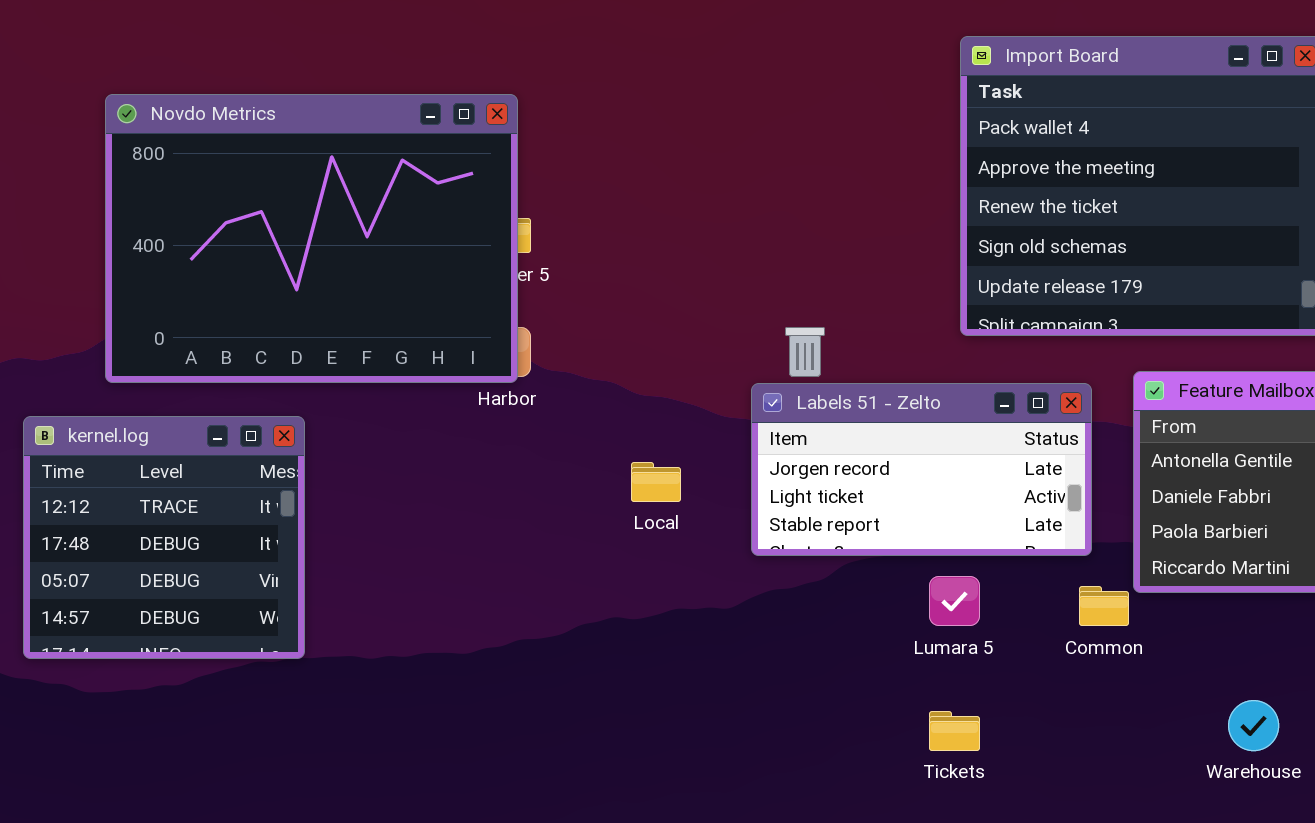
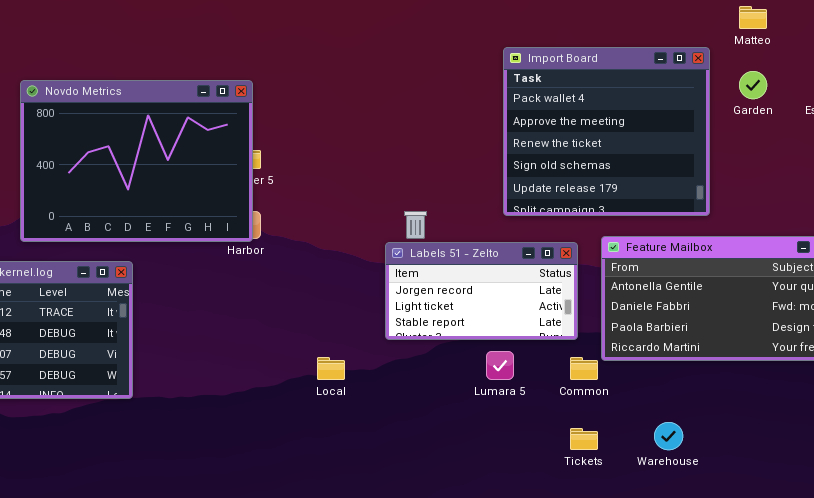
Local: [631,462,681,502] -> [317,357,345,380], moved
Tickets: [929,711,980,751] -> [570,428,598,450], moved

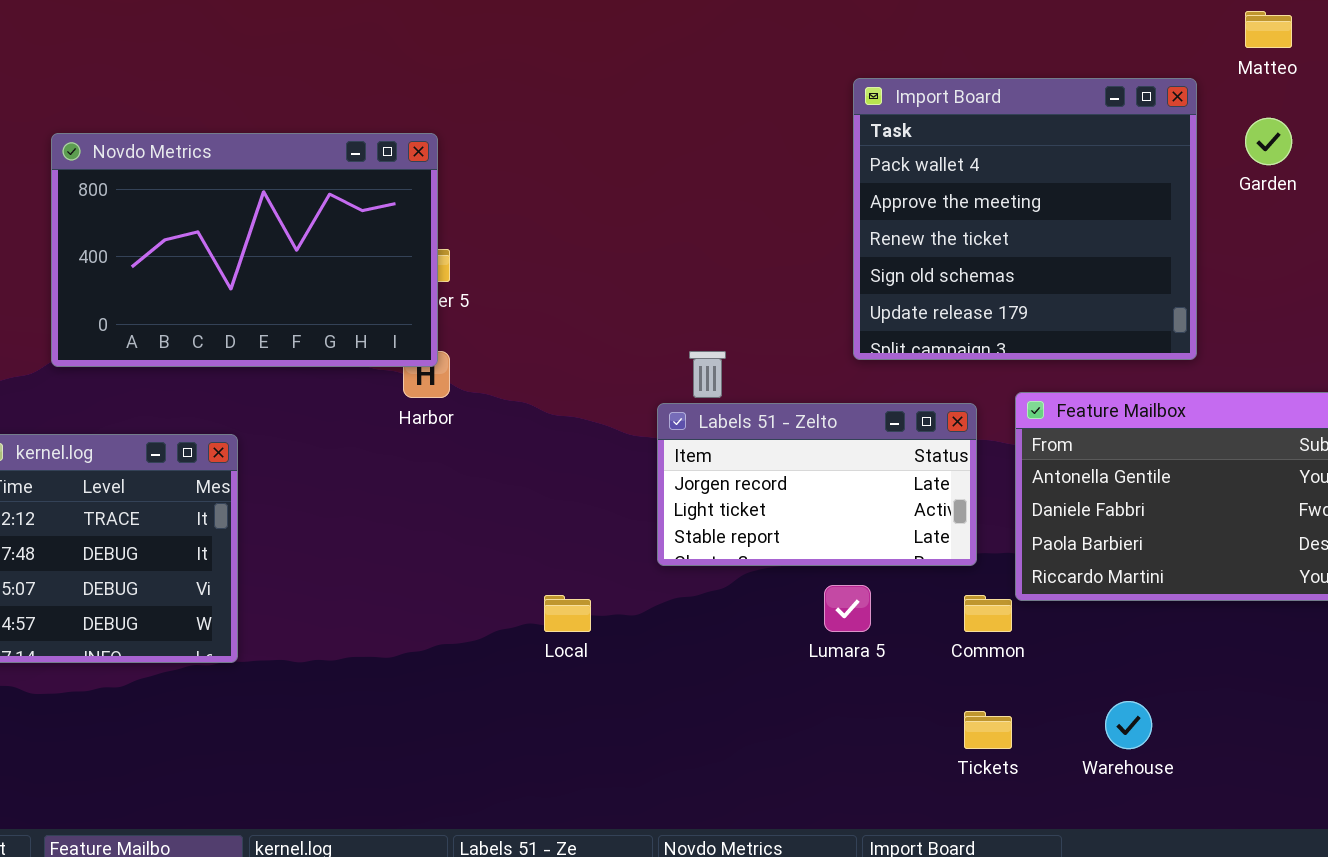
Novdo Metrics: [20,80,253,242] -> [51,133,438,367], resized

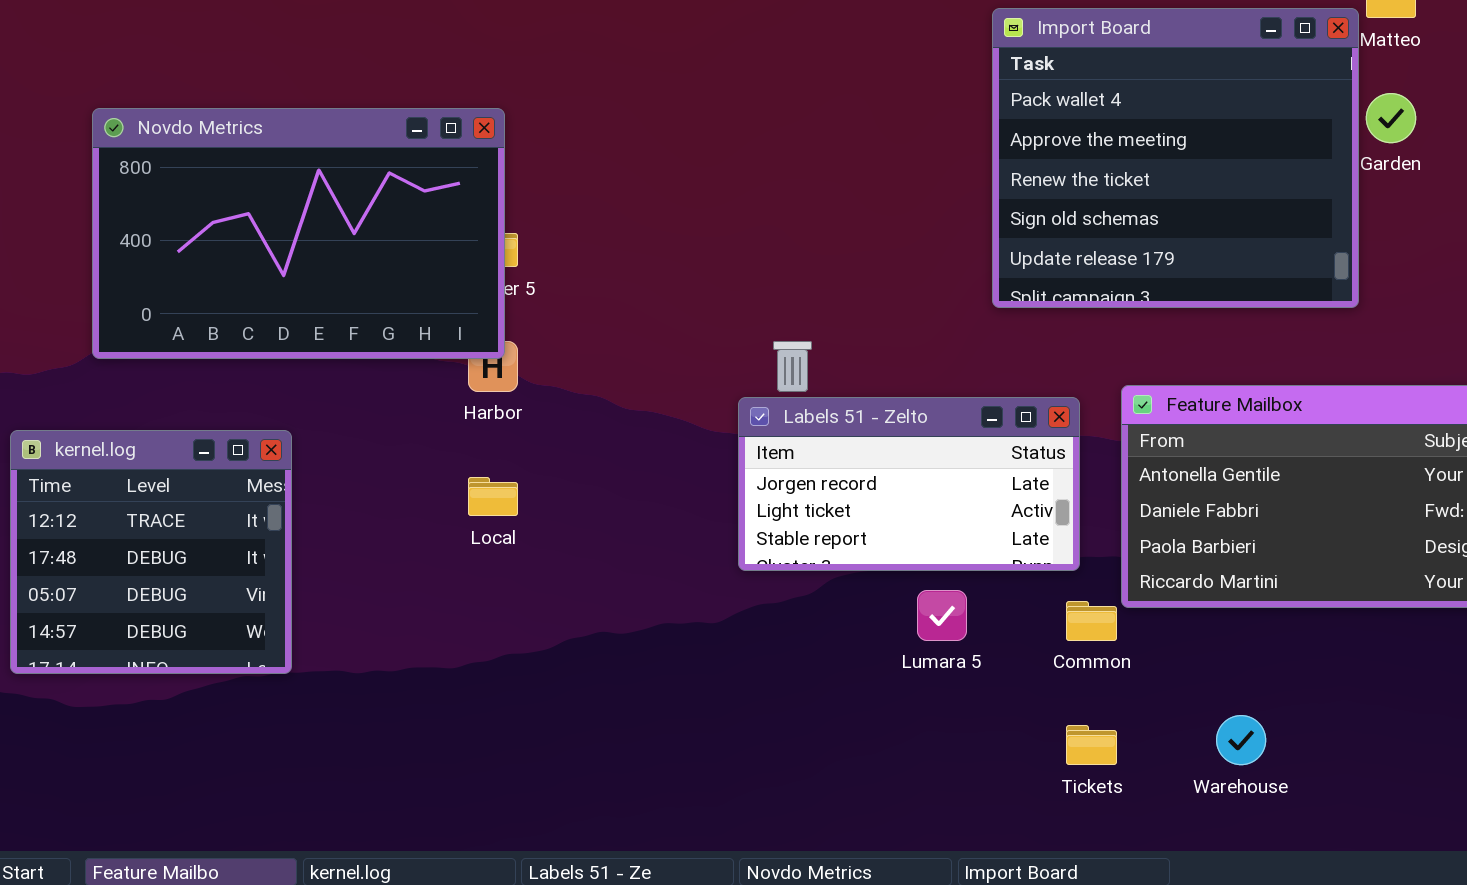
Import Board: [853,78,1197,360] -> [992,8,1359,308], moved
Local: [544,595,591,632] -> [468,477,518,516], moved

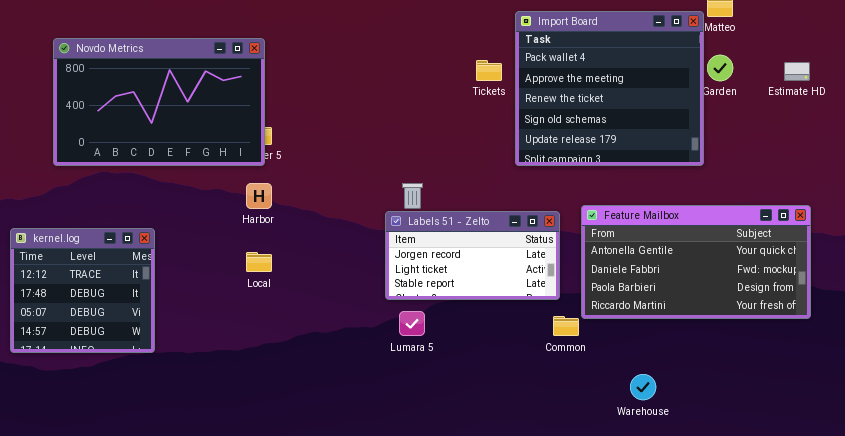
Novdo Metrics: [92,108,505,359] -> [53,38,265,166], moved
Lumara 5: [917,590,967,641] -> [399,311,425,336], moved
Tickets: [1066,725,1117,765] -> [476,60,502,81], moved

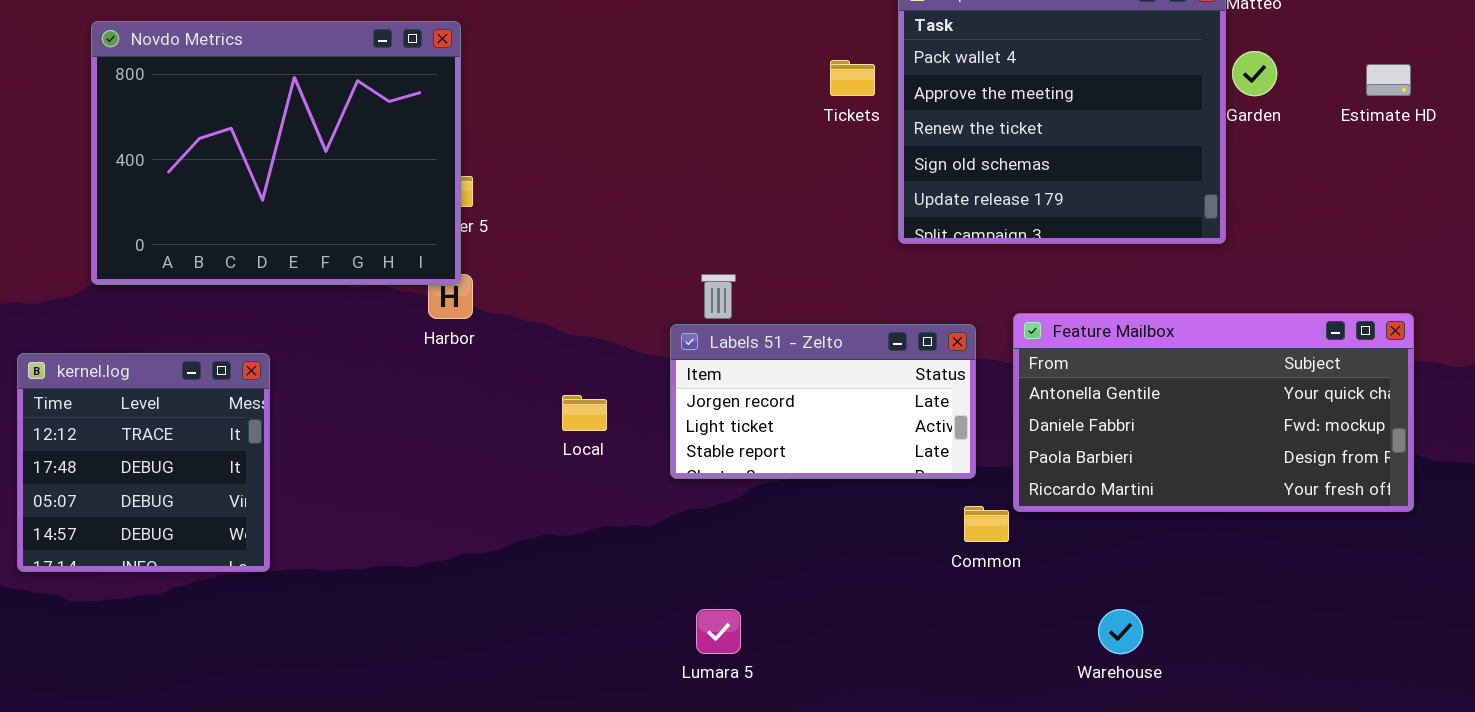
Novdo Metrics: [53,38,265,166] -> [91,21,461,285], resized
Local: [246,252,272,272] -> [562,395,607,431], moved
Lumara 5: [399,311,425,336] -> [696,609,741,654], moved

